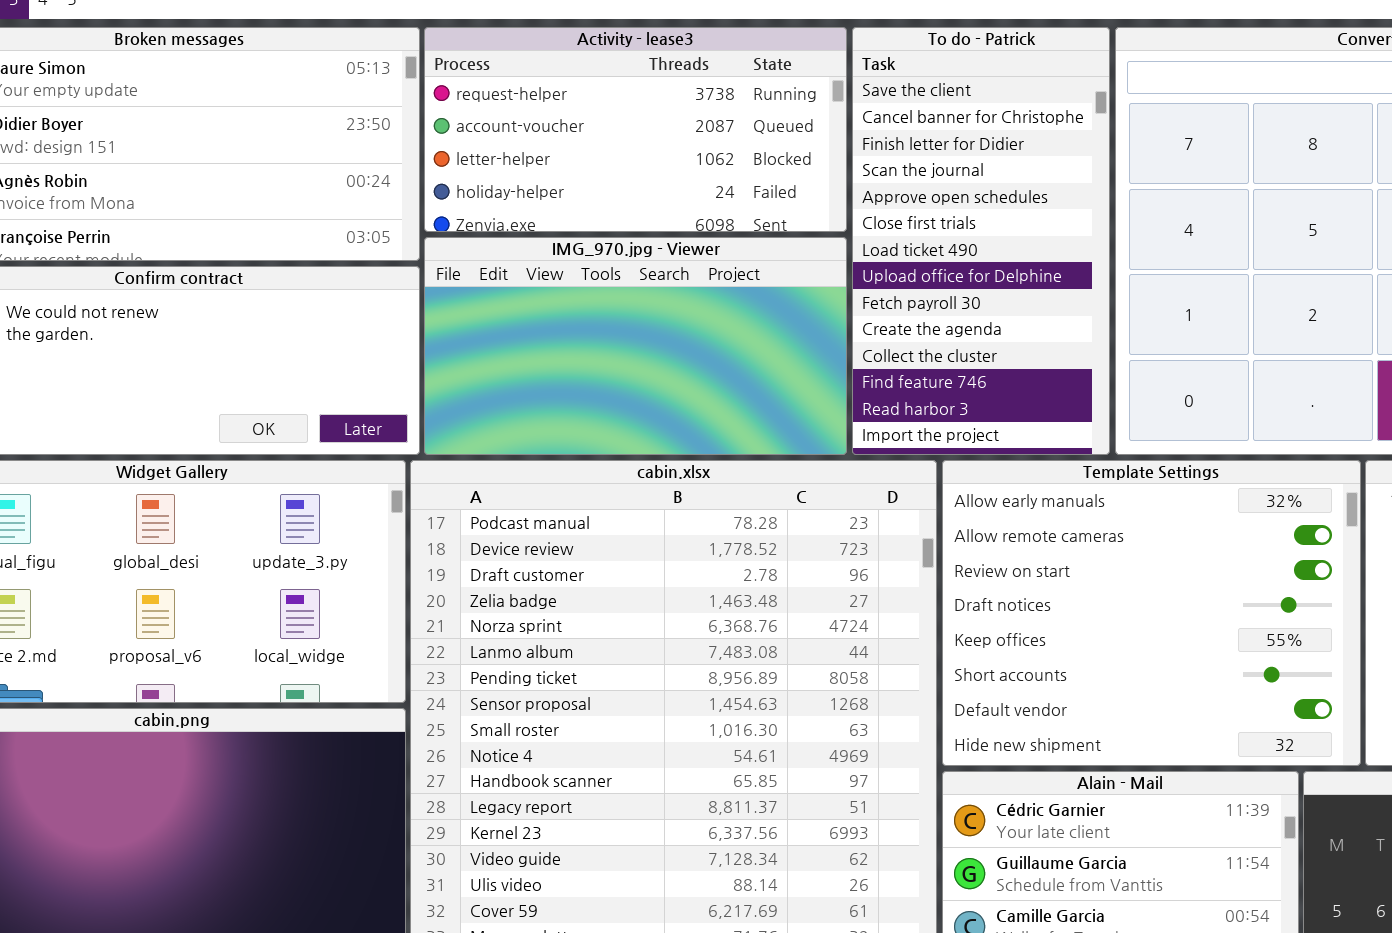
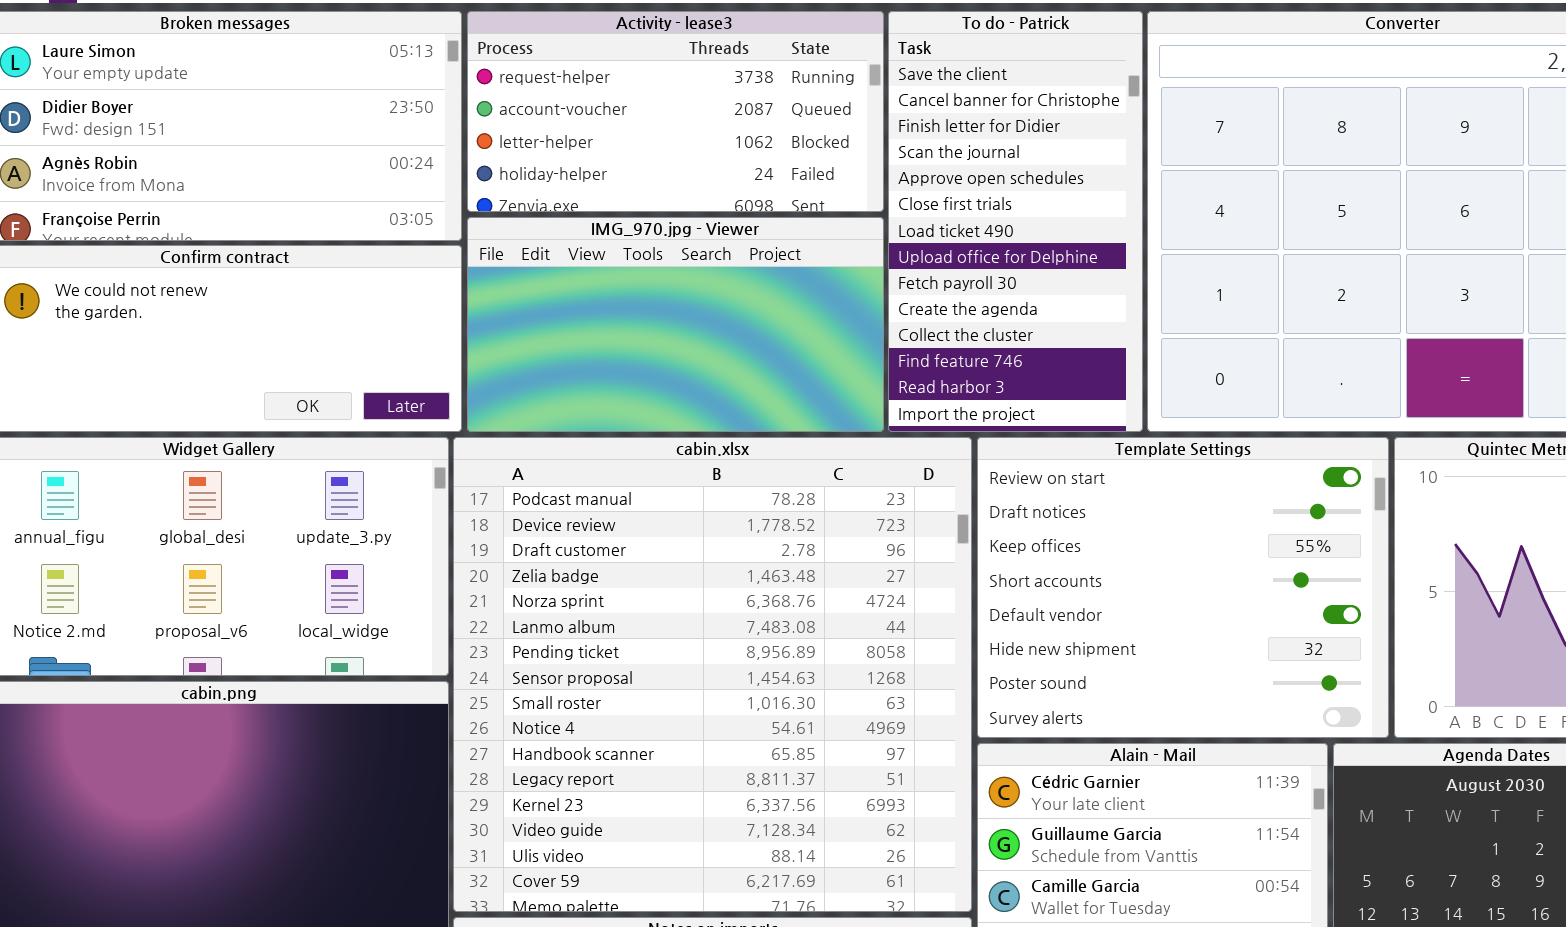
Template Settings: [942,460,1361,766] -> [977,437,1389,738], scrolled down 2 rows

